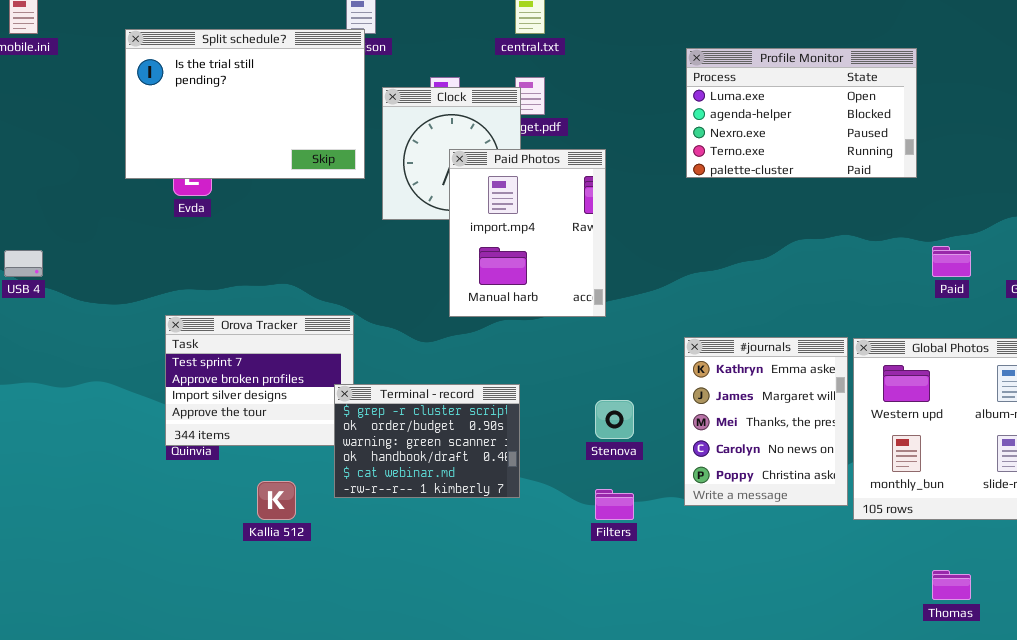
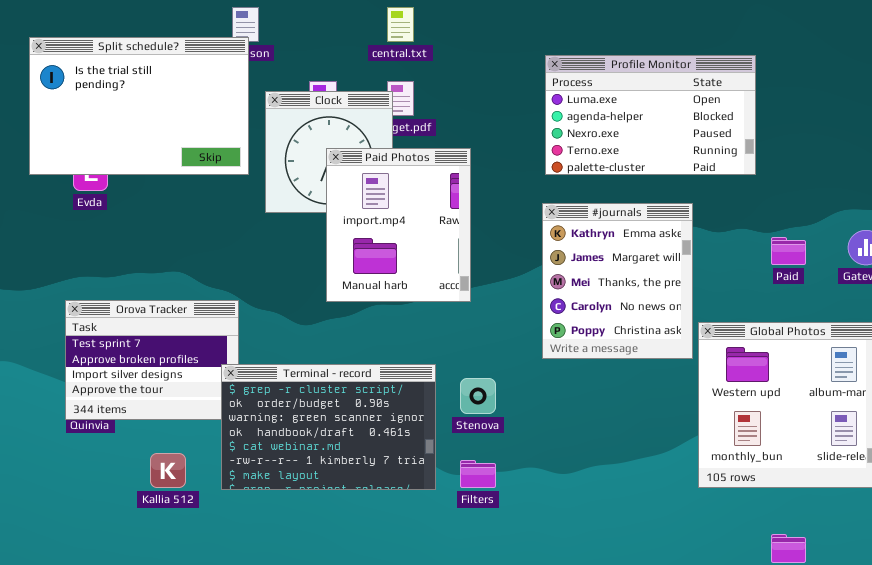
#journals: [684,337,848,506] -> [542,203,693,359], moved
Terminal - record: [334,384,520,498] -> [221,364,436,490], resized

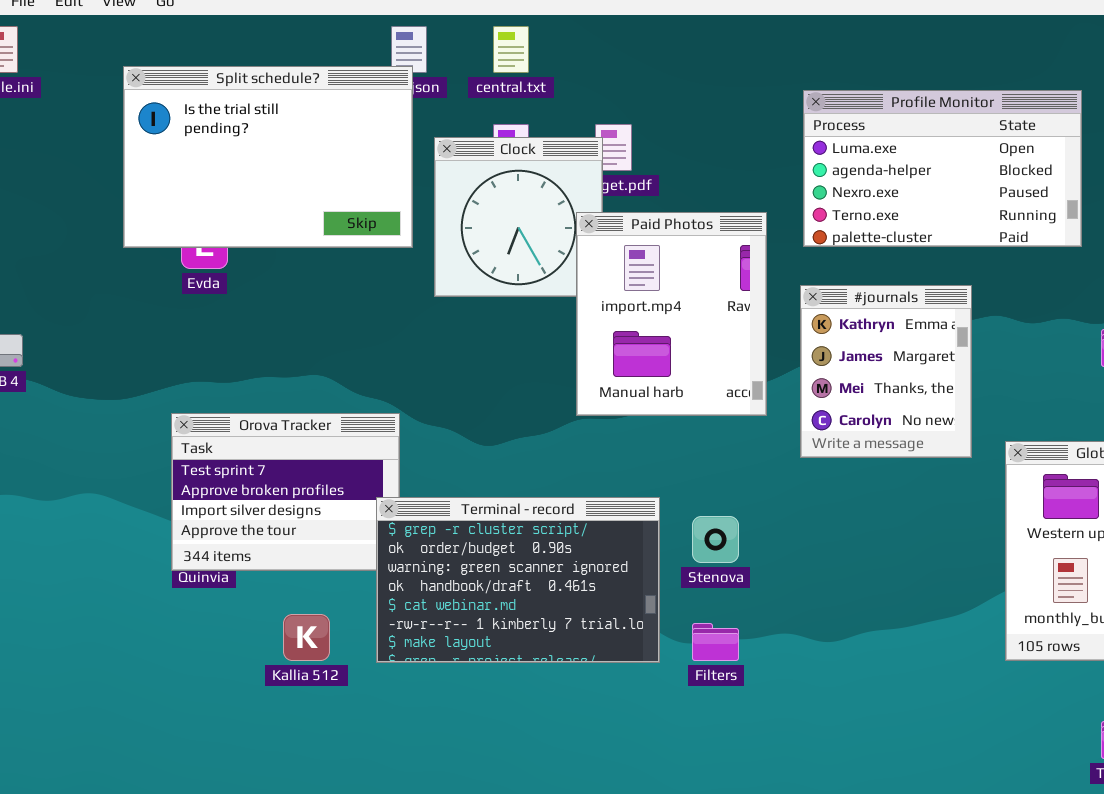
central.txt: [387,7,414,42] -> [493,26,529,73], moved
Paid Photos: [326,148,471,302] -> [576,212,767,416], moved
#journals: [542,203,693,359] -> [800,285,972,458], resized

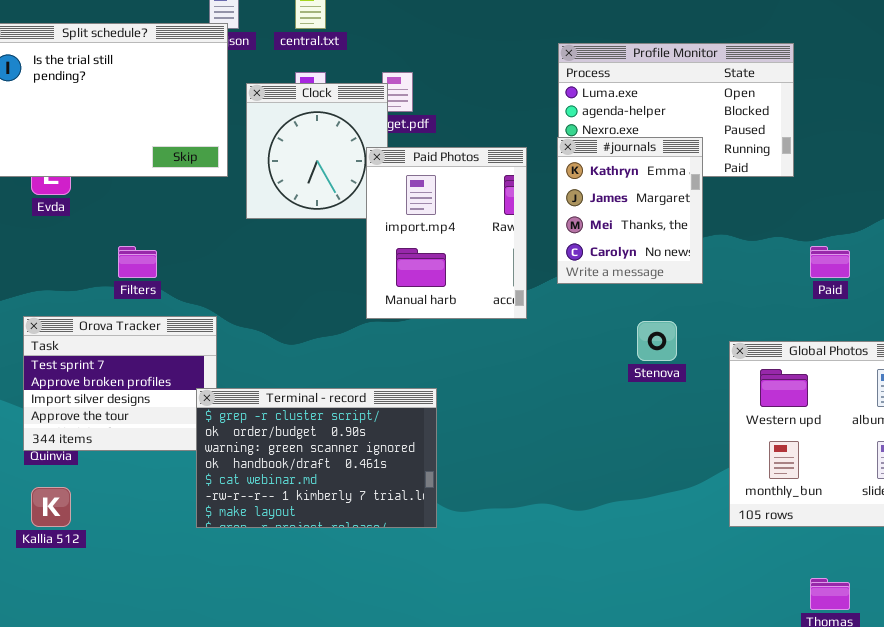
#journals: [800,285,972,458] -> [557,137,703,284], moved
Stenova: [692,516,739,563] -> [637,321,677,361], moved
Kallia 512: [283,614,330,661] -> [31,487,71,527], moved
Filters: [692,623,739,661] -> [118,246,157,278], moved

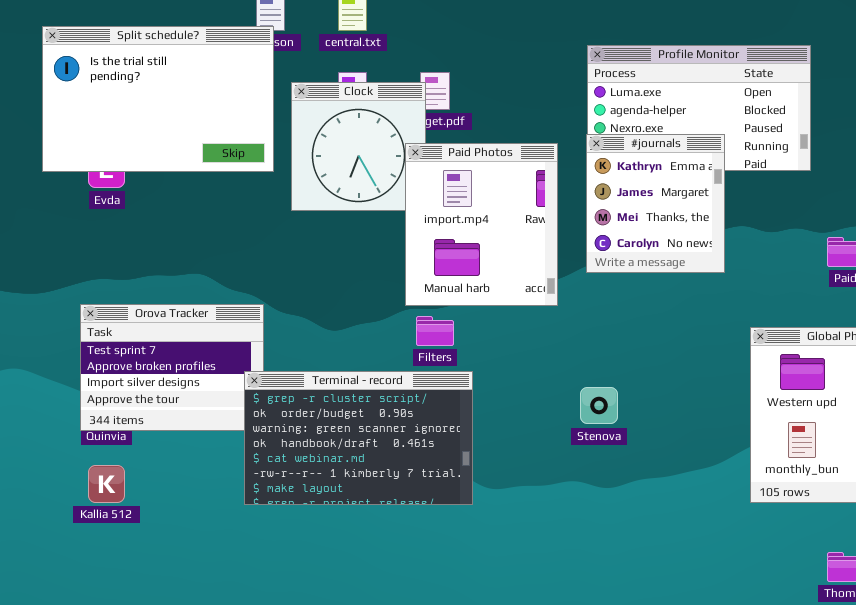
Filters: [118,246,157,278] -> [416,316,454,346], moved
Stenova: [637,321,677,361] -> [580,387,618,424], moved

